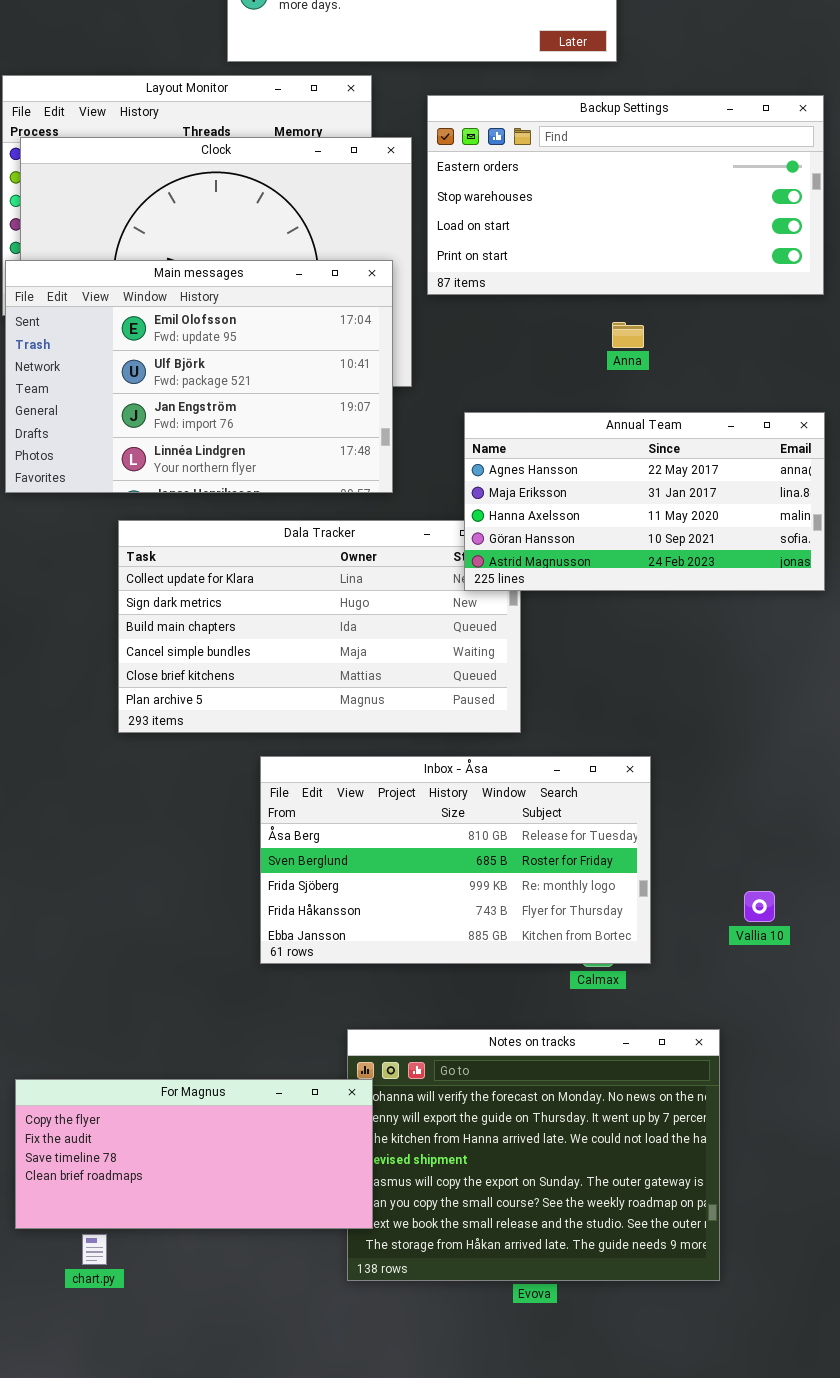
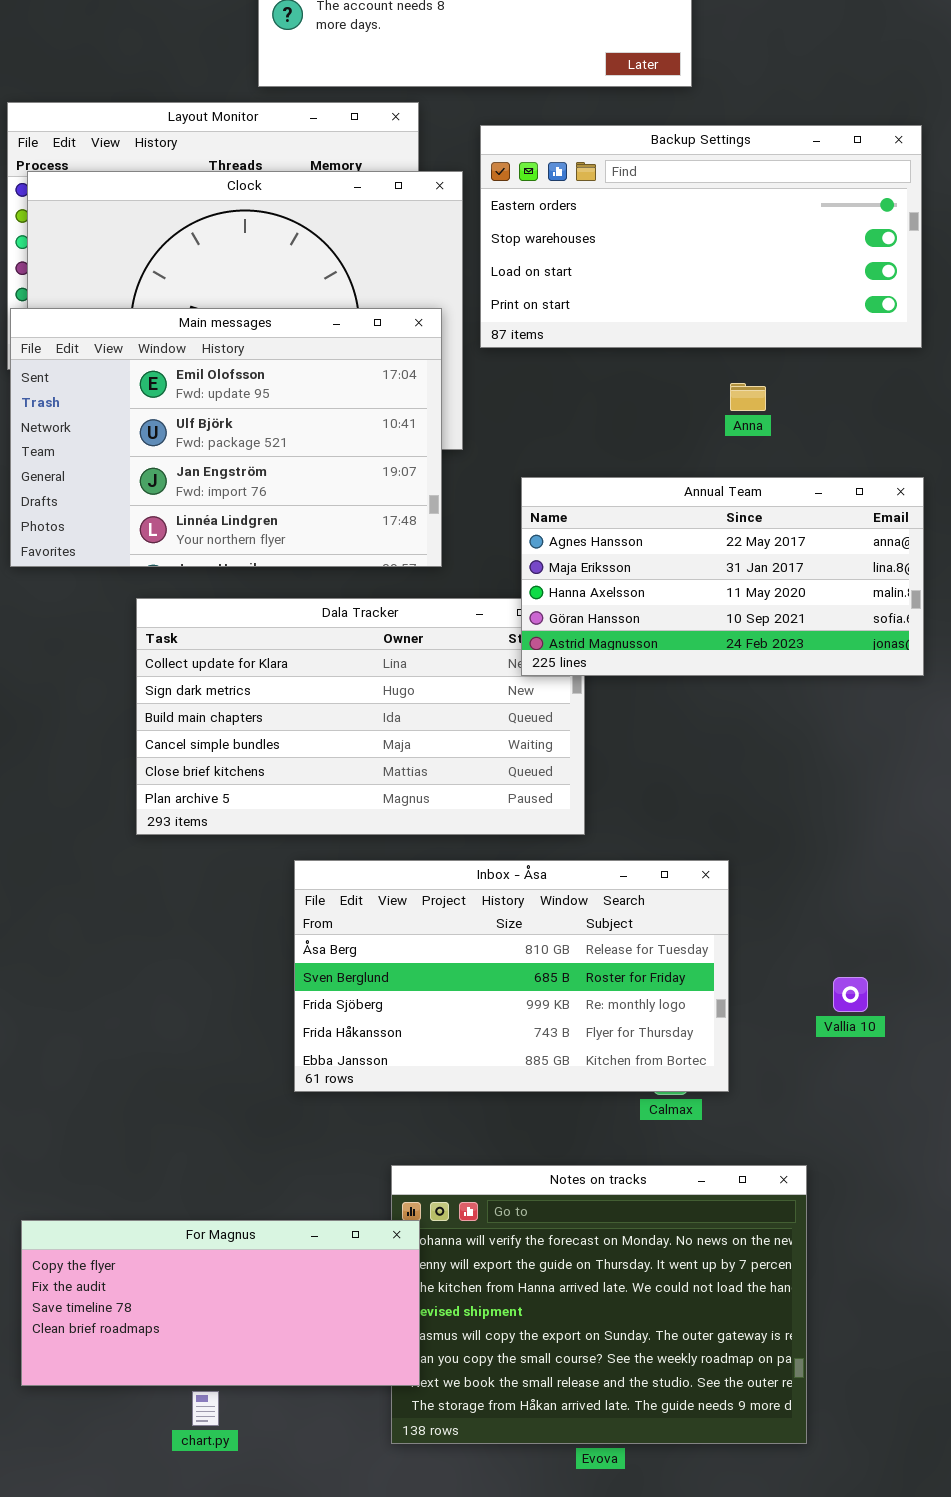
Anna: [612,322,644,348] -> [730,383,766,411], moved
Vallia 10: [744,891,775,922] -> [833,977,868,1012], moved
chart.py: [82,1234,107,1265] -> [192,1391,219,1426], moved

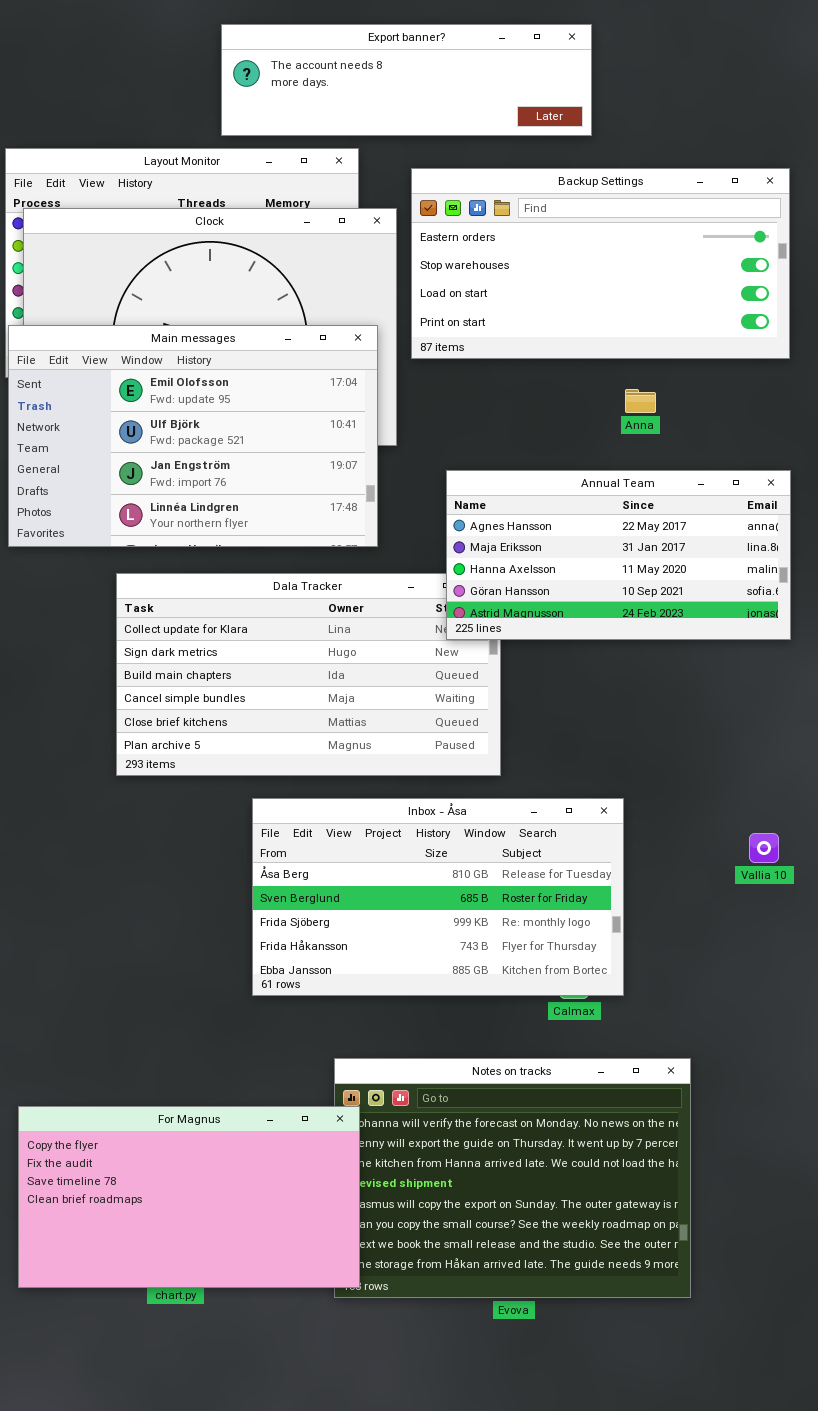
Vallia 10: [833,977,868,1012] -> [749,833,779,863], moved
For Magnus: [21,1220,420,1386] -> [18,1106,360,1288], resized

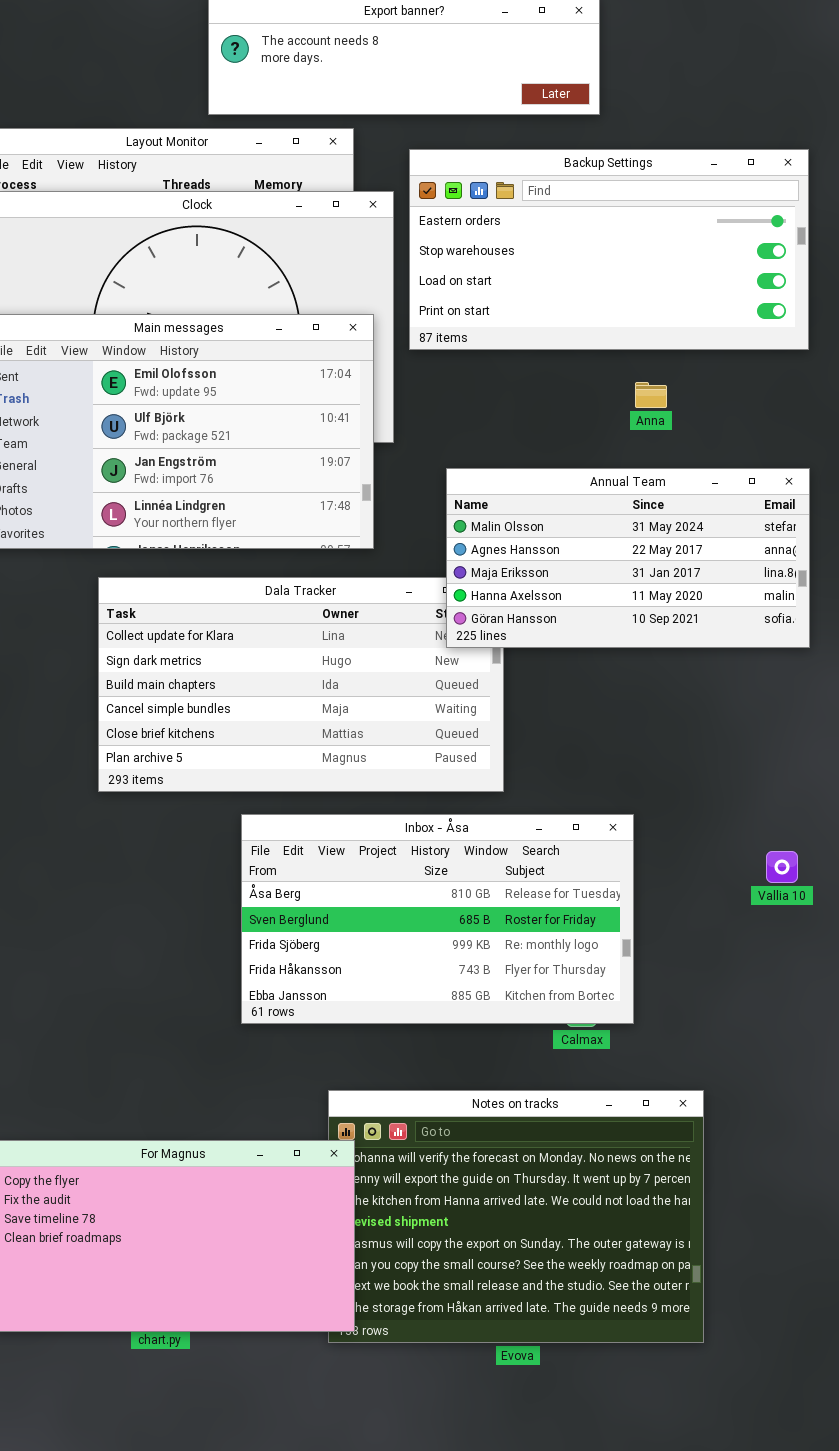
Annual Team: [446,470,791,640] -> [446,468,810,648], scrolled up 1 row

